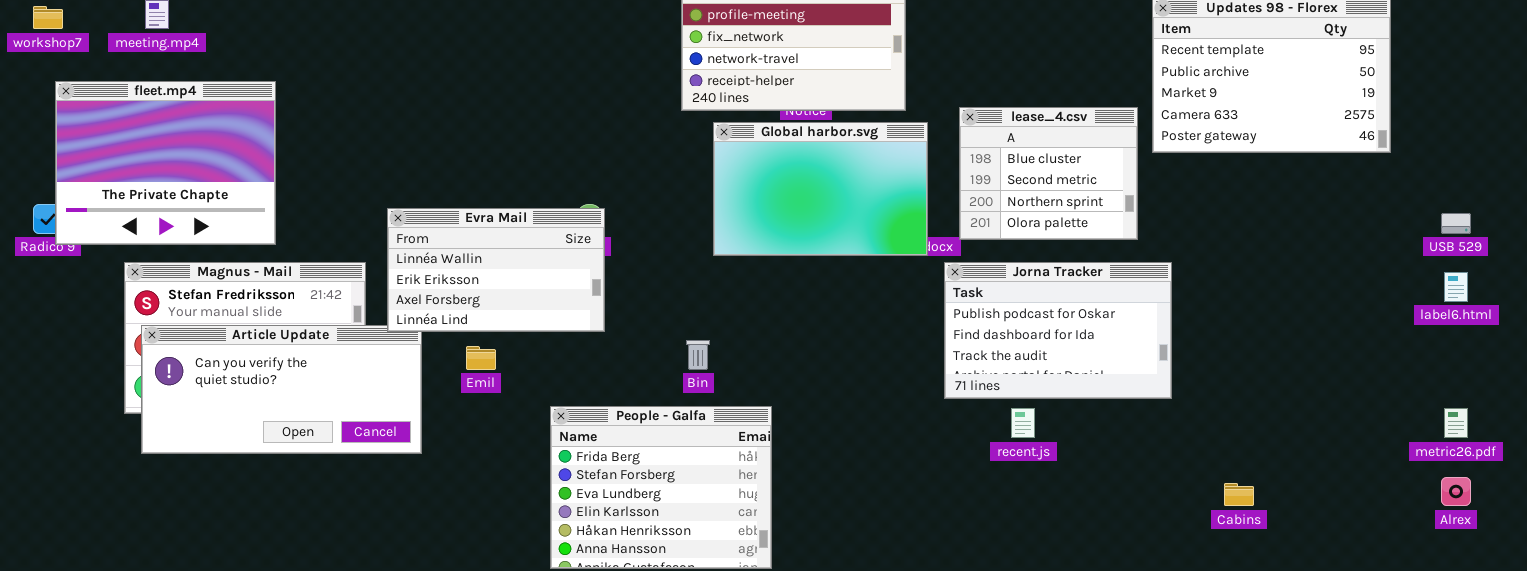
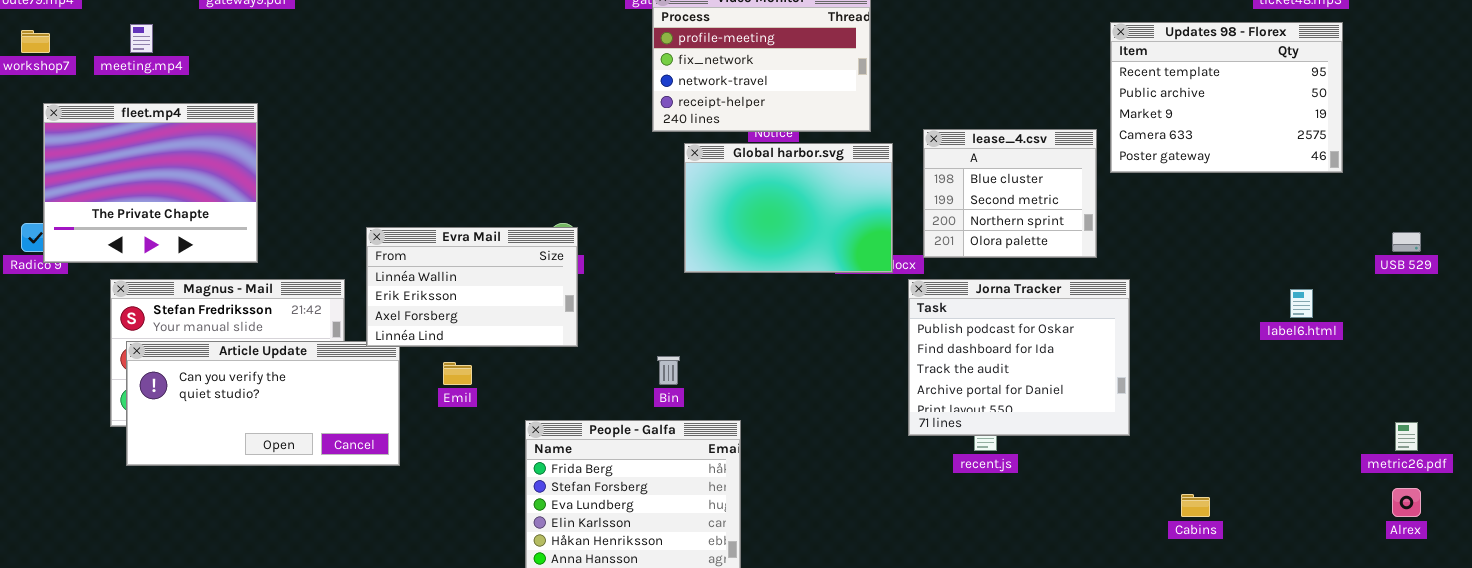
Jorna Tracker: [944,262,1172,399] -> [908,279,1130,436], resized
label6.html: [1444,272,1468,302] -> [1290,289,1313,318], moved

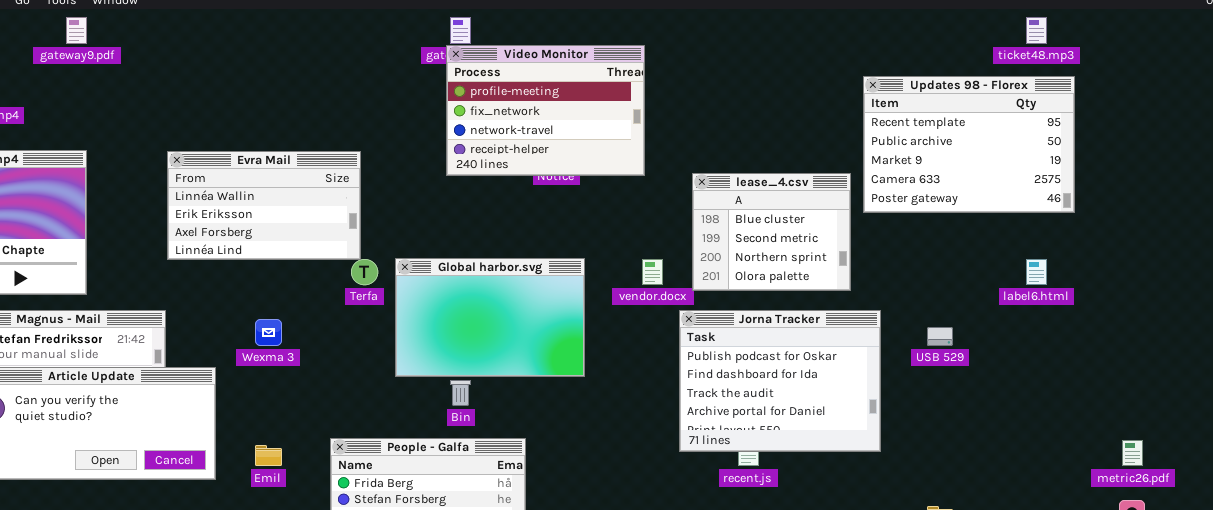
Global harbor.svg: [684,143,893,273] -> [395,258,585,377], moved
Evra Mail: [366,227,578,347] -> [167,151,361,260], moved
USB 529: [1392,232,1421,252] -> [927,327,953,346], moved
label6.html: [1290,289,1313,318] -> [1026,259,1047,285], moved
Emil: [443,362,472,385] -> [255,445,282,466], moved

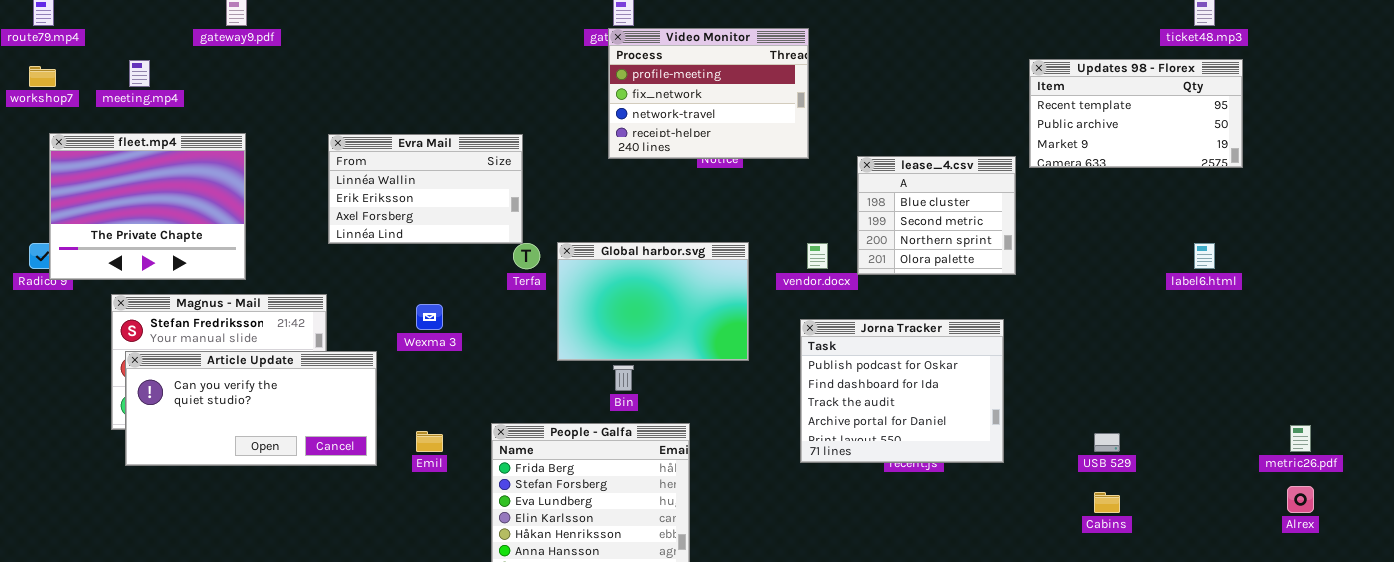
Updates 98 - Florex: [863,76,1075,213] -> [1029,59,1243,168], resized
Jorna Tracker: [679,310,881,452] -> [800,319,1004,463], moved
USB 529: [927,327,953,346] -> [1094,433,1120,452], moved

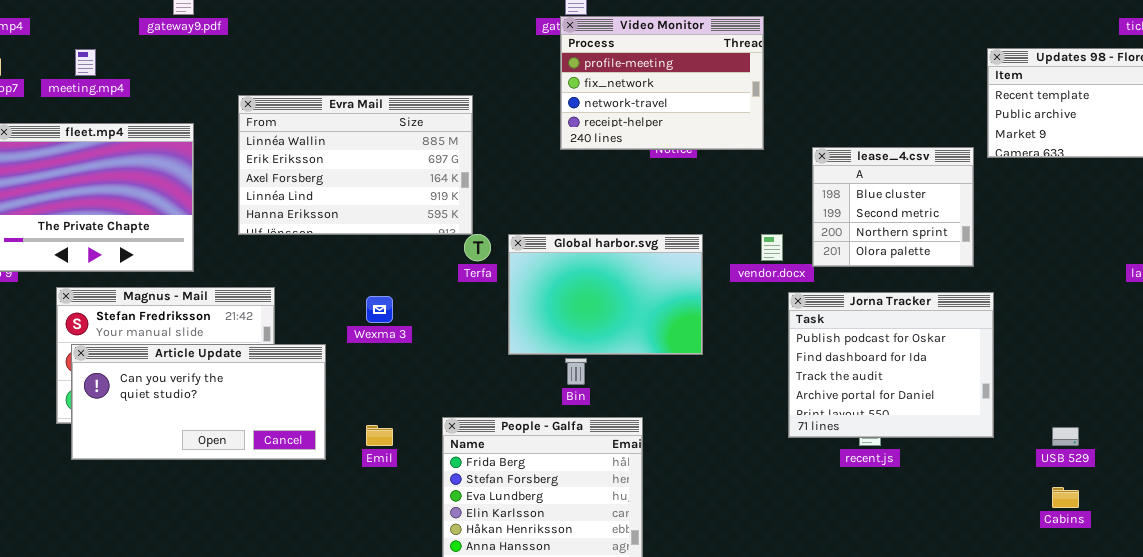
Evra Mail: [328,134,523,244] -> [238,95,473,235], resized
Jorna Tracker: [800,319,1004,463] -> [788,292,994,438], moved

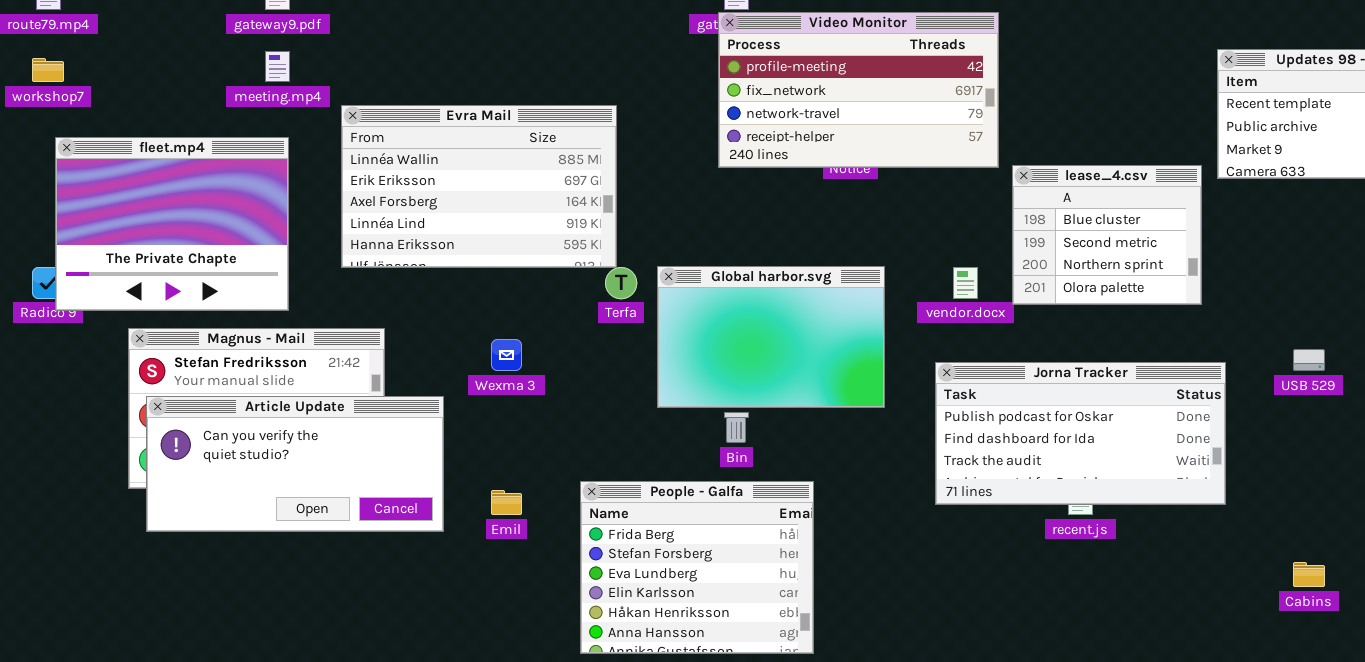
Video Monitor: [560,16,764,150] -> [718,12,999,168], resized
meeting.mp4: [75,49,96,76] -> [265,51,290,82], moved
Jorna Tracker: [788,292,994,438] -> [935,362,1226,505], resized
USB 529: [1052,427,1079,446] -> [1293,349,1325,371], moved

